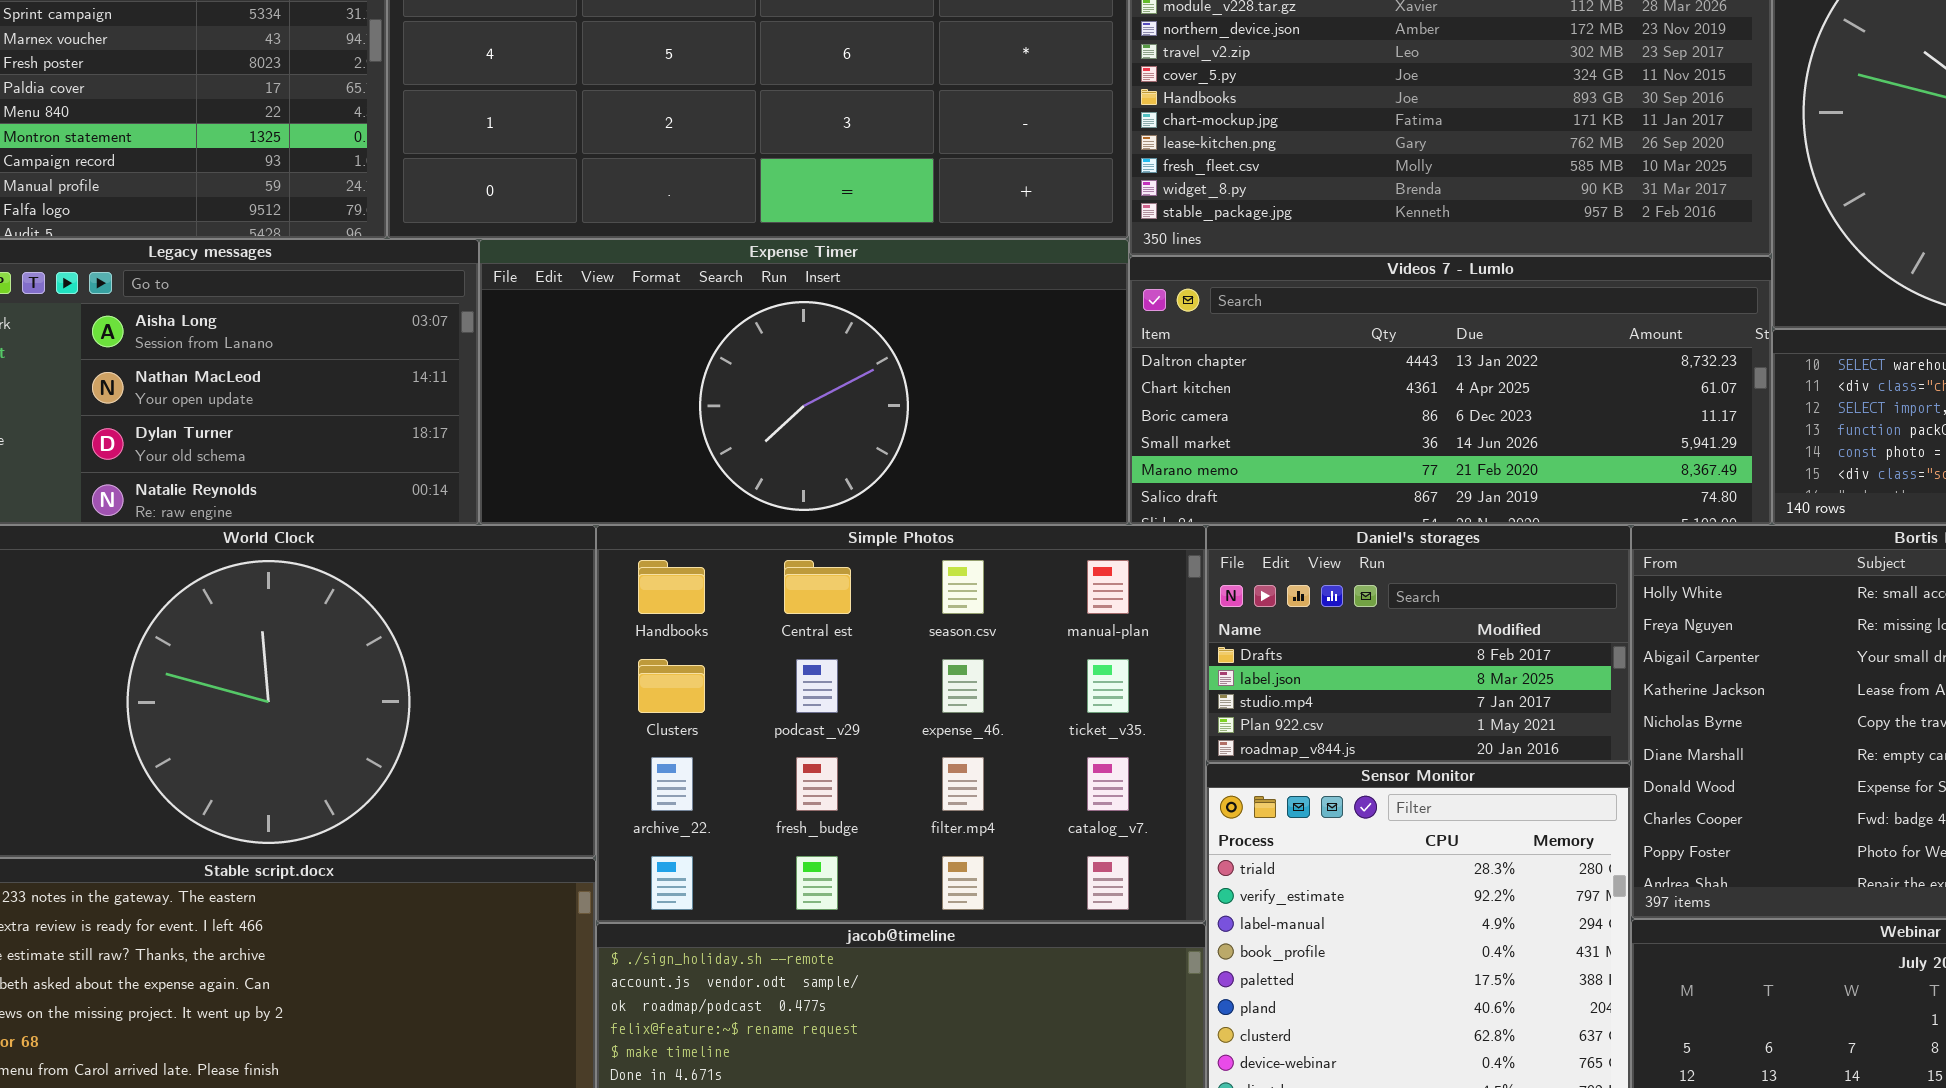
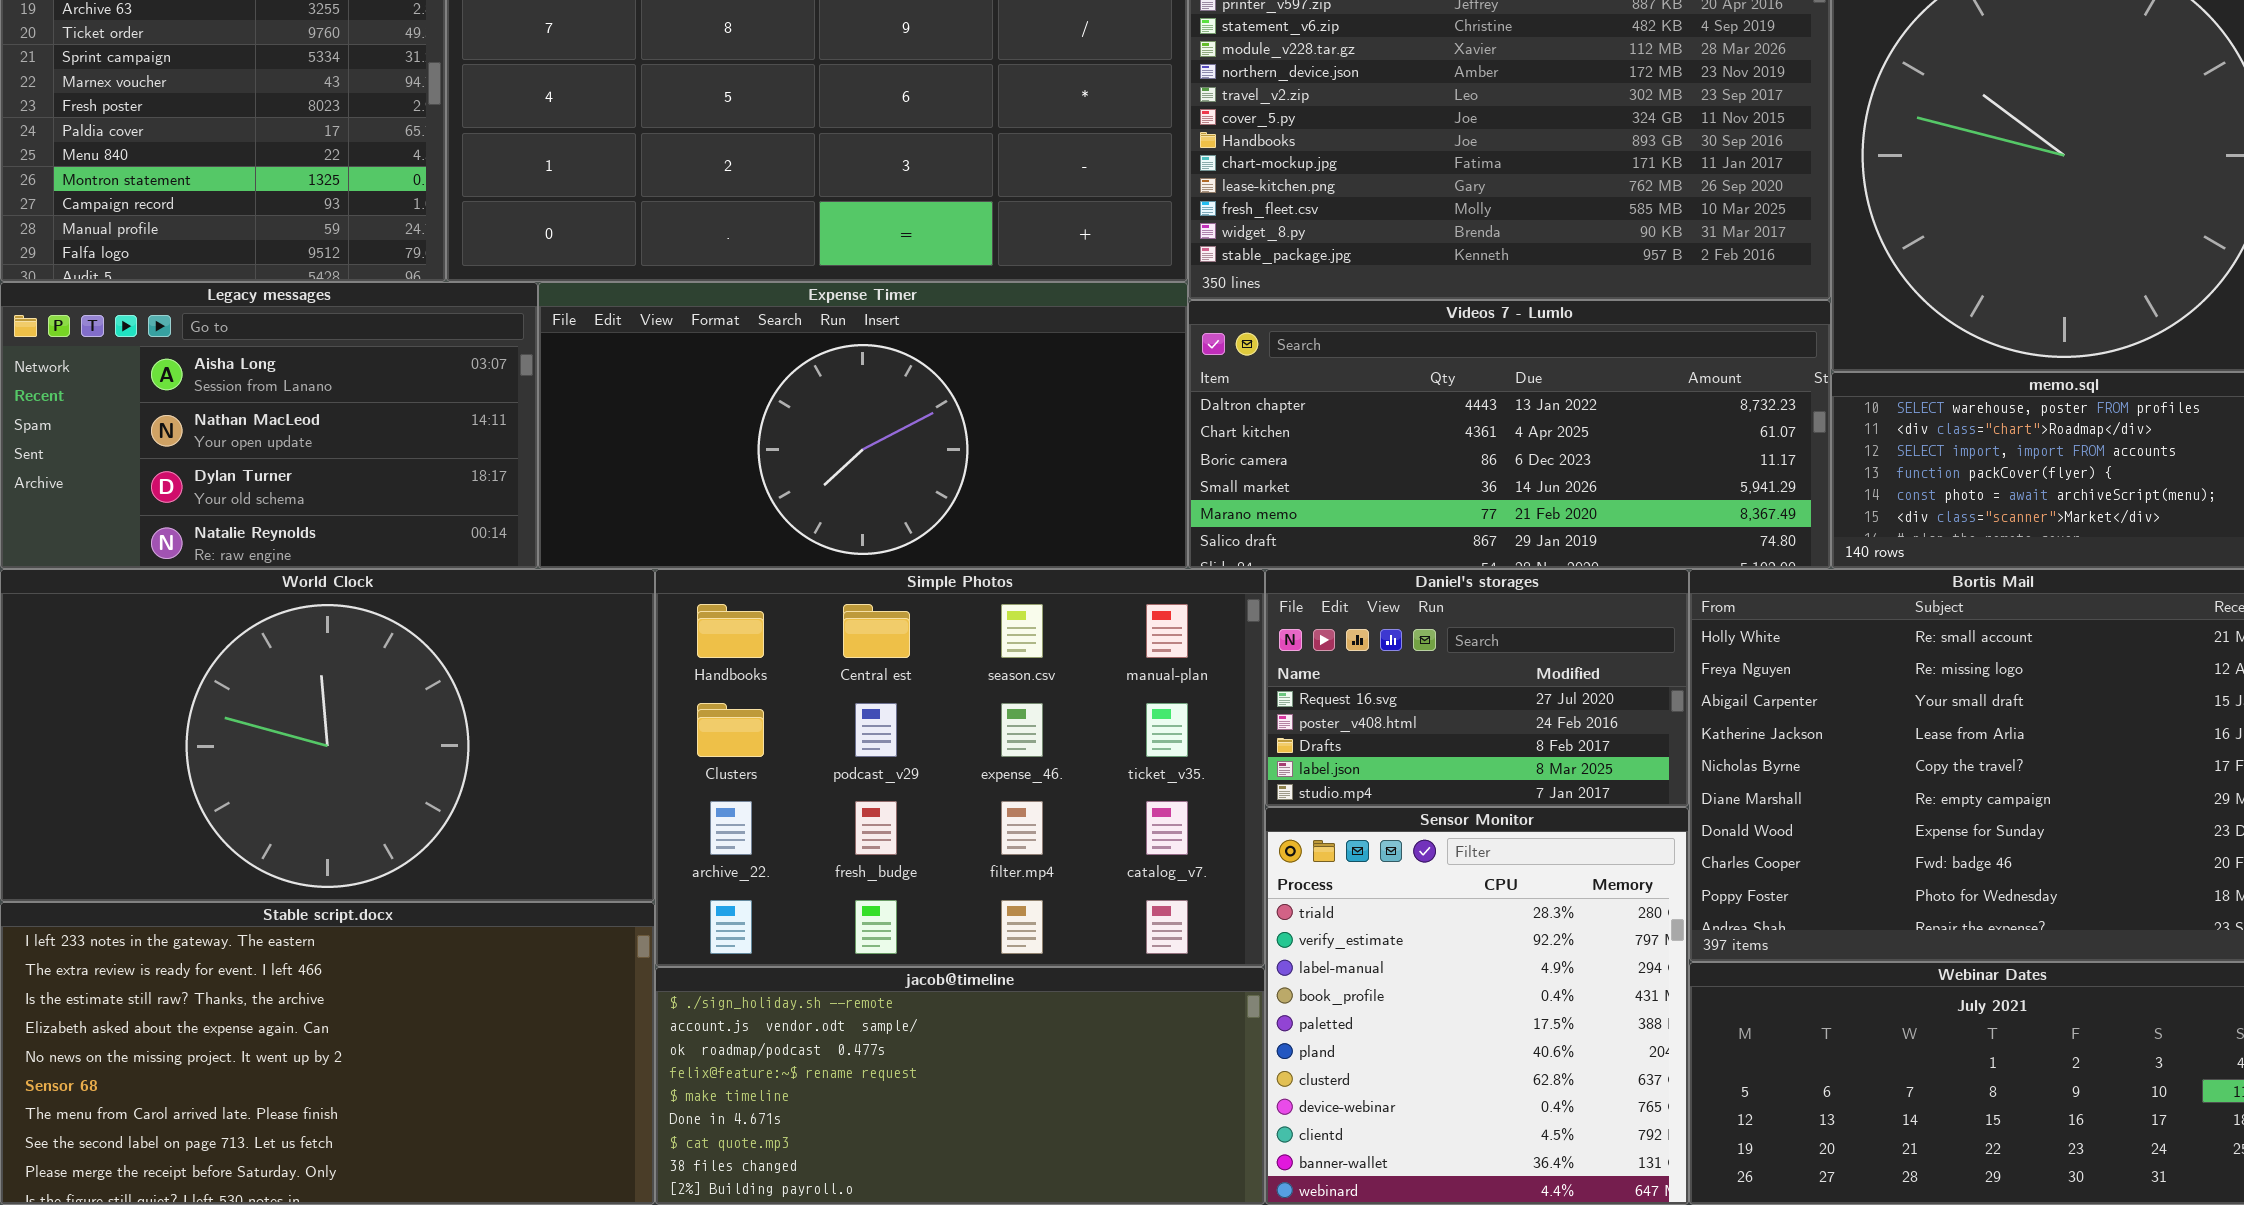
Daniel's storages: [1206,525,1631,763] -> [1265,569,1689,807], scrolled up 2 rows

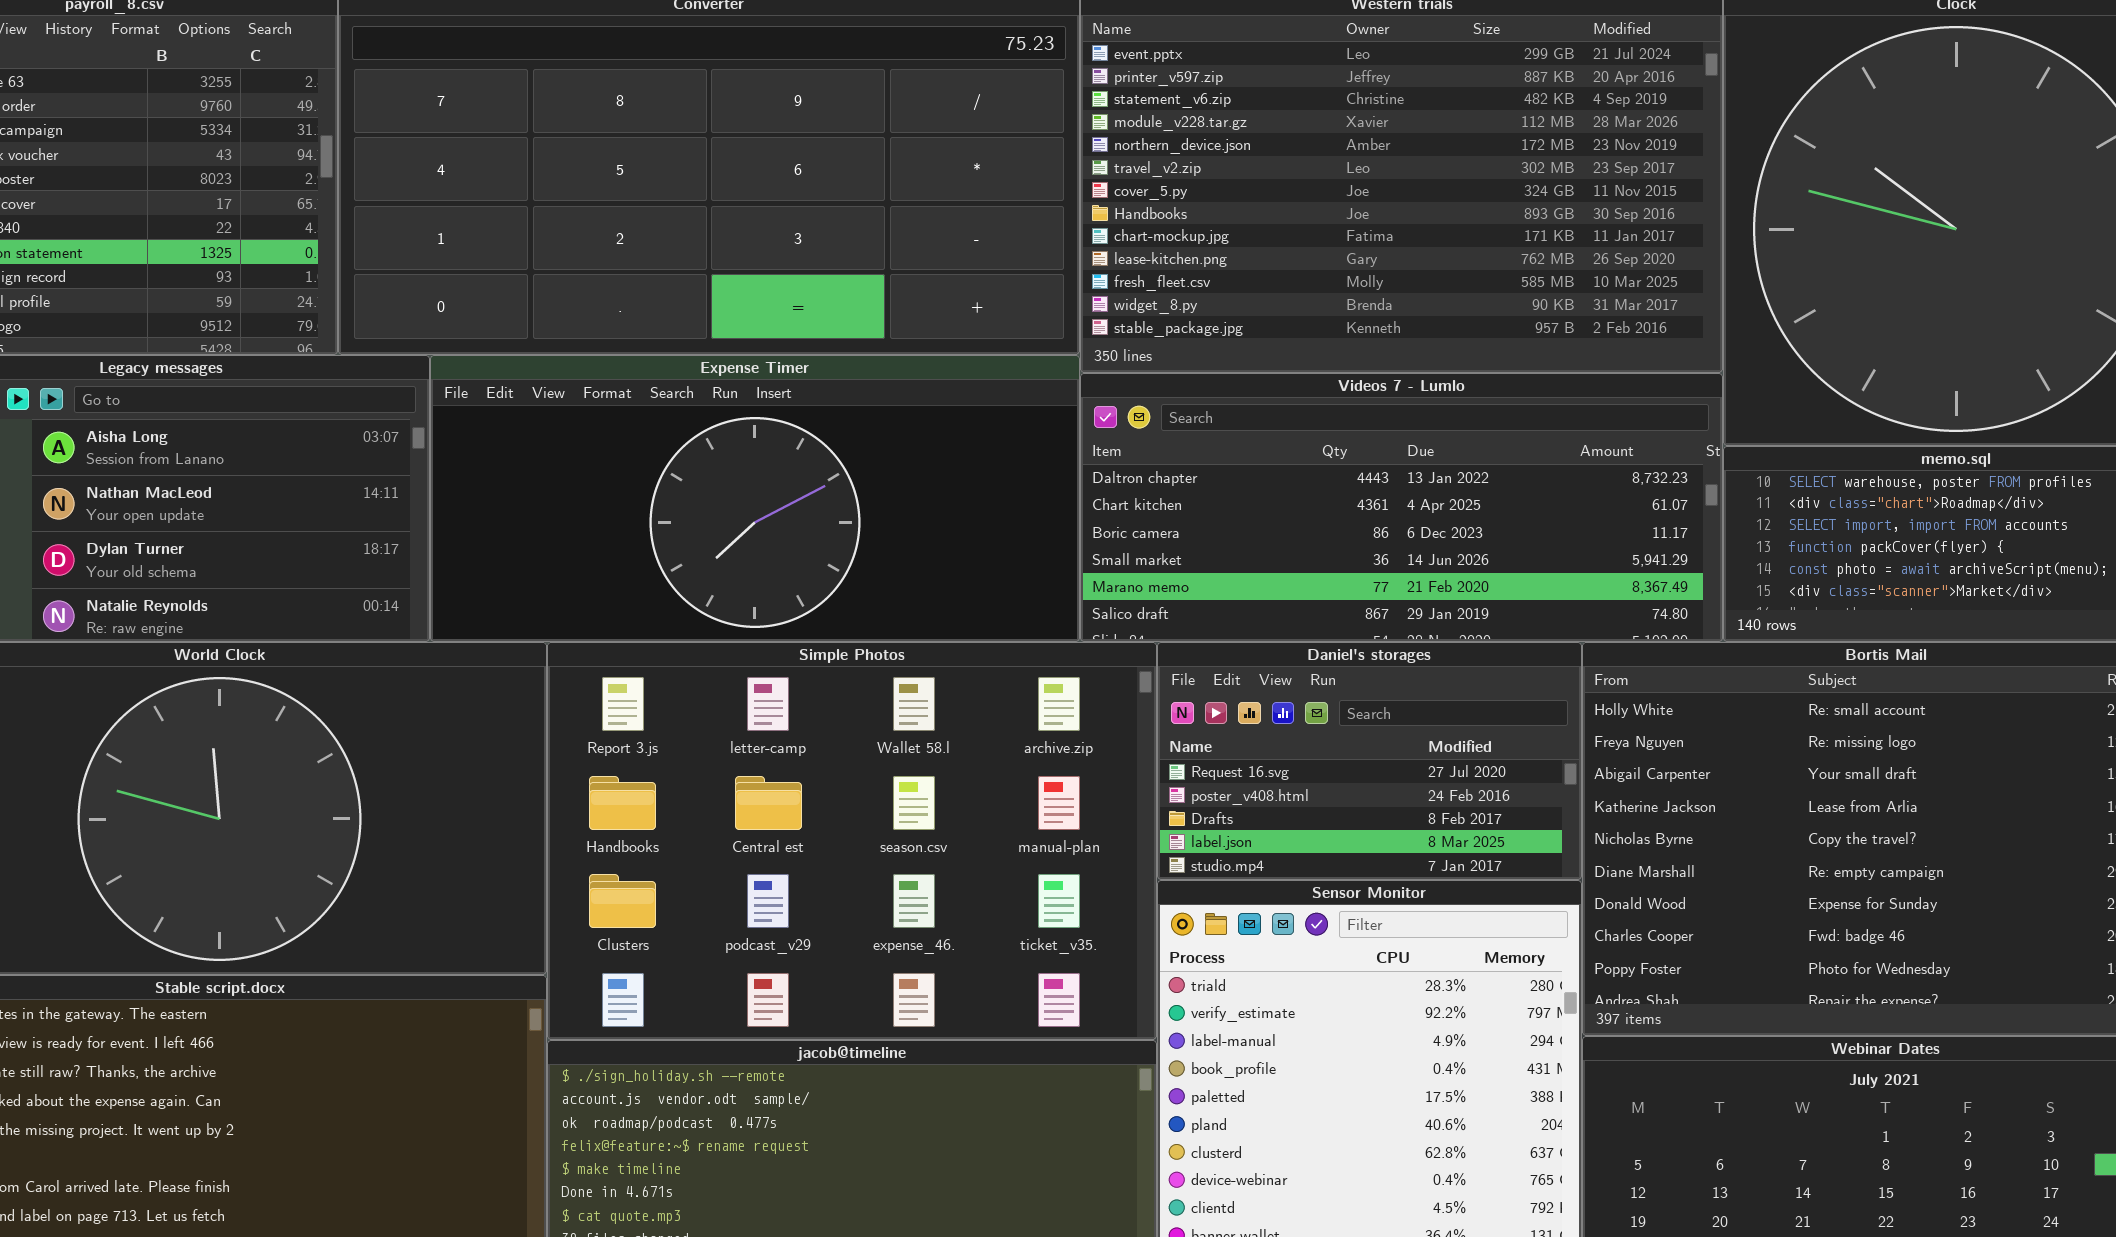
Simple Photos: [655,569,1265,967] -> [547,642,1157,1040], scrolled up 1 row

